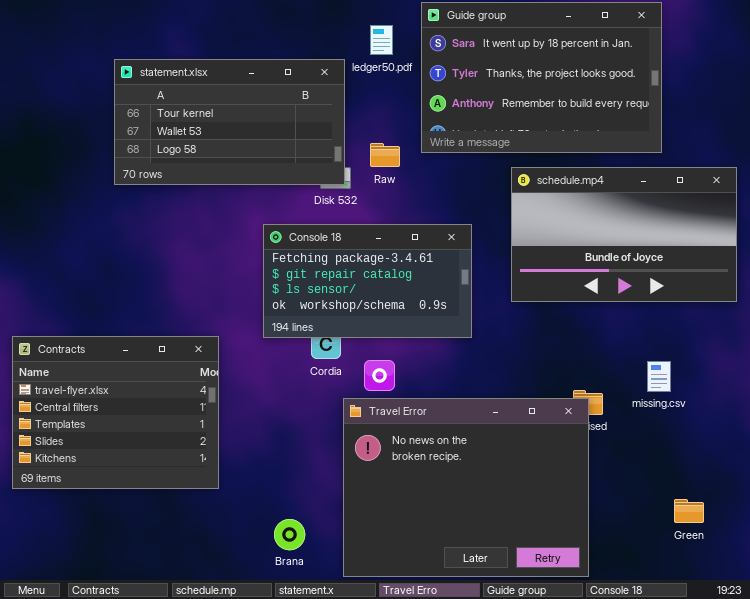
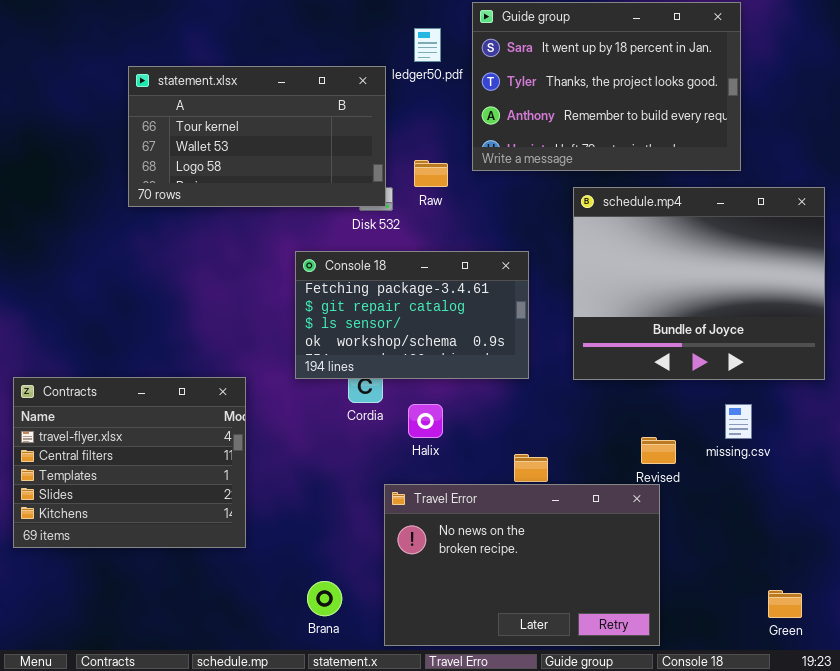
schedule.mp4: [511,167,737,302] -> [573,187,825,380], resized
Travel Error: [343,398,589,577] -> [384,484,660,646], resized
Green: [674,499,704,523] -> [768,590,802,618], moved

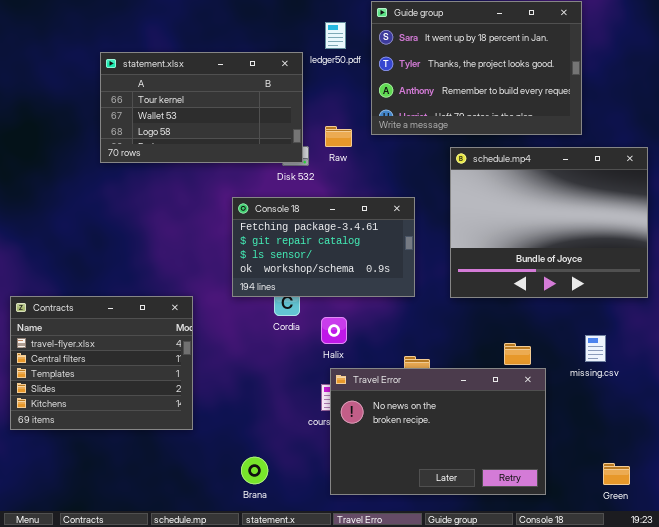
missing.csv: [725,404,752,439] -> [585,335,606,362], moved
Travel Error: [384,484,660,646] -> [330,368,546,495], moved

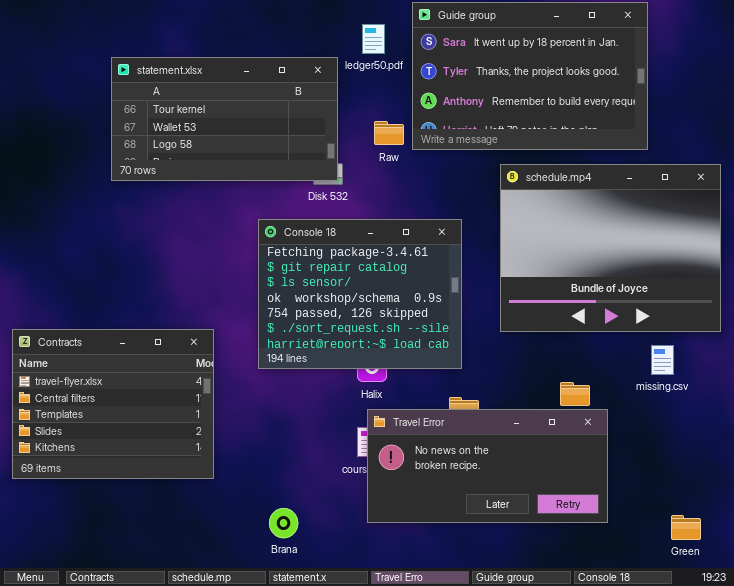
Raw: [325,126,352,147] -> [374,121,404,145], moved
Console 18: [232,197,415,297] -> [258,219,462,369], resized
missing.csv: [585,335,606,362] -> [651,345,674,375], moved
Travel Error: [330,368,546,495] -> [367,409,608,523], resized

